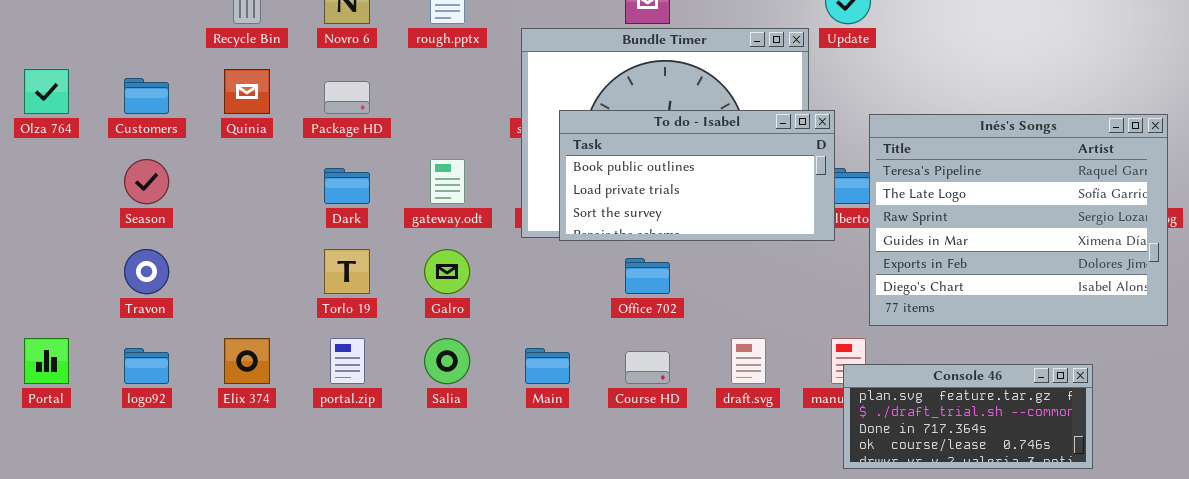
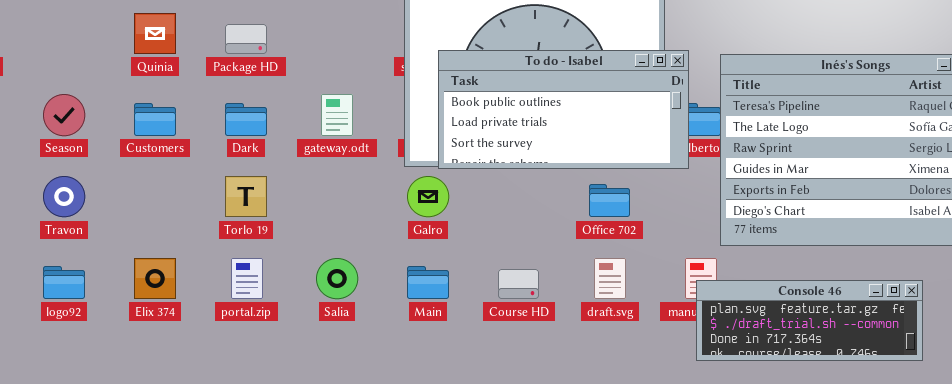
Customers: [124,78,169,114] -> [134,103,176,136], moved
Galro: [424,249,470,294] -> [407,176,449,217], moved
Office 702: [625,258,670,294] -> [589,184,630,217], moved
Console 46: [843,364,1093,469] -> [696,280,923,361], resized

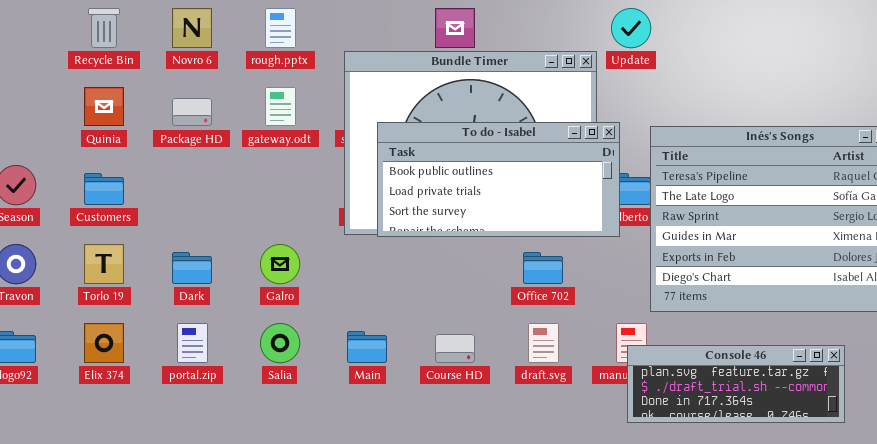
gateway.odt: [321,94,353,136] -> [265,87,296,126], moved
Dark: [225,103,267,136] -> [172,252,212,284], moved
Torlo 19: [225,176,267,217] -> [84,244,124,284], moved
Galro: [407,176,449,217] -> [260,244,300,284], moved

